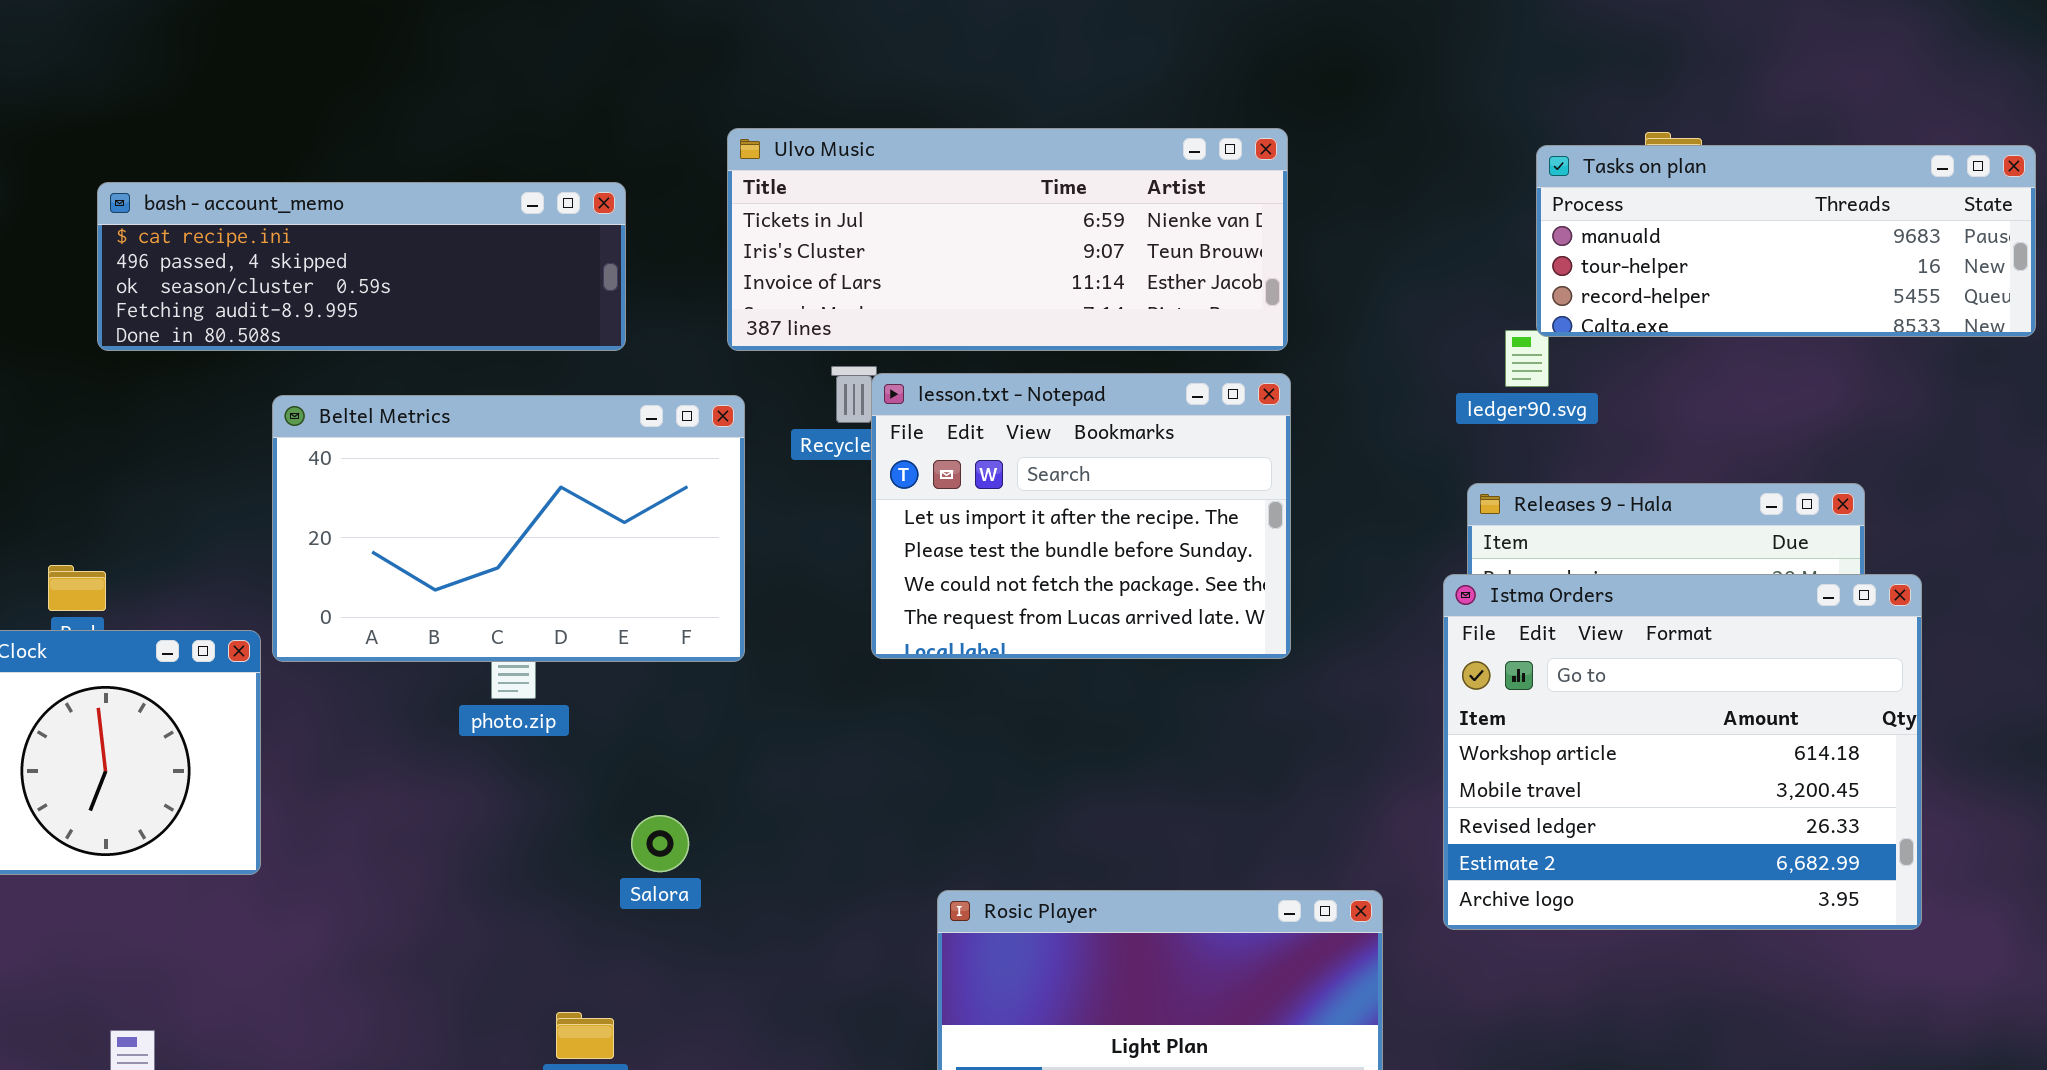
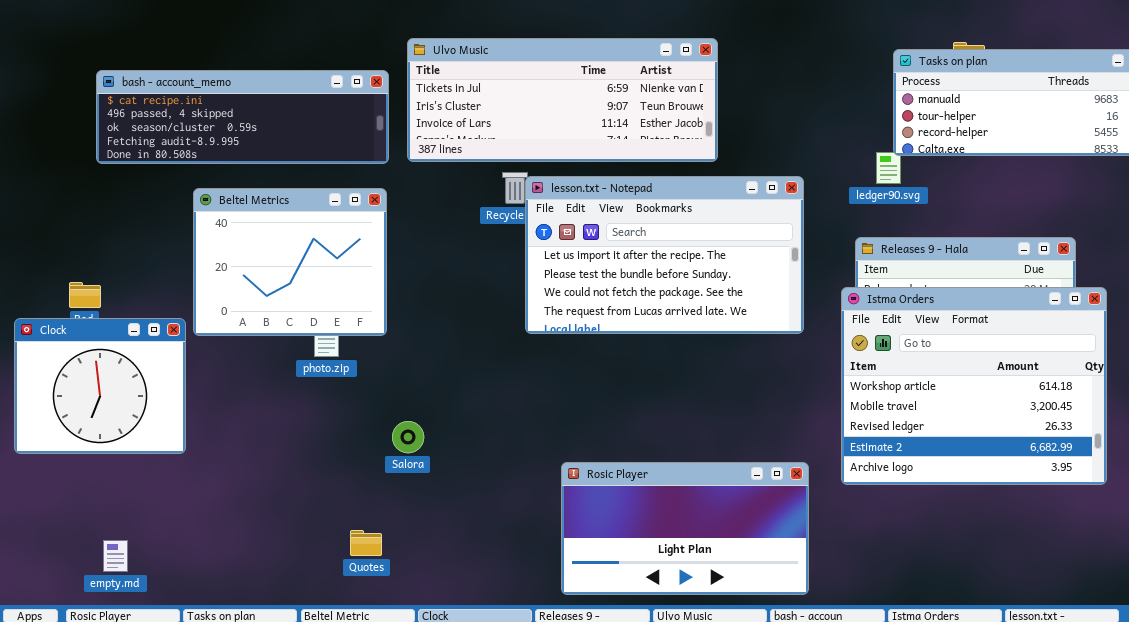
Ulvo Music: [727,128,1288,351] -> [407,38,718,162], moved
lesson.txt - Notepad: [871,373,1291,659] -> [525,176,804,334], resized
Beltel Metrics: [272,395,745,662] -> [193,188,387,336], resized

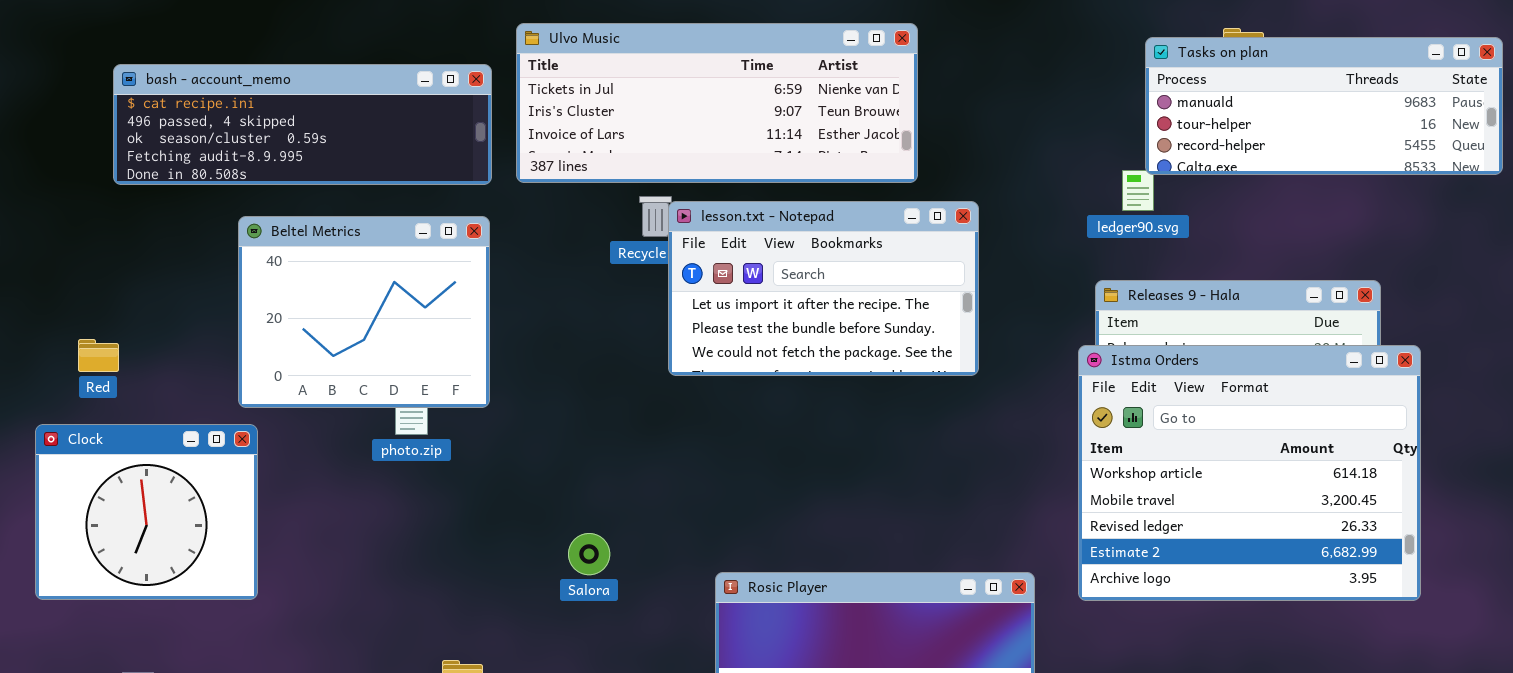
lesson.txt - Notepad: [525,176,804,334] -> [668,201,979,376], resized
Clock: [14,318,186,454] -> [35,424,258,600], moved
Salora: [392,421,424,453] -> [568,533,610,575], moved

